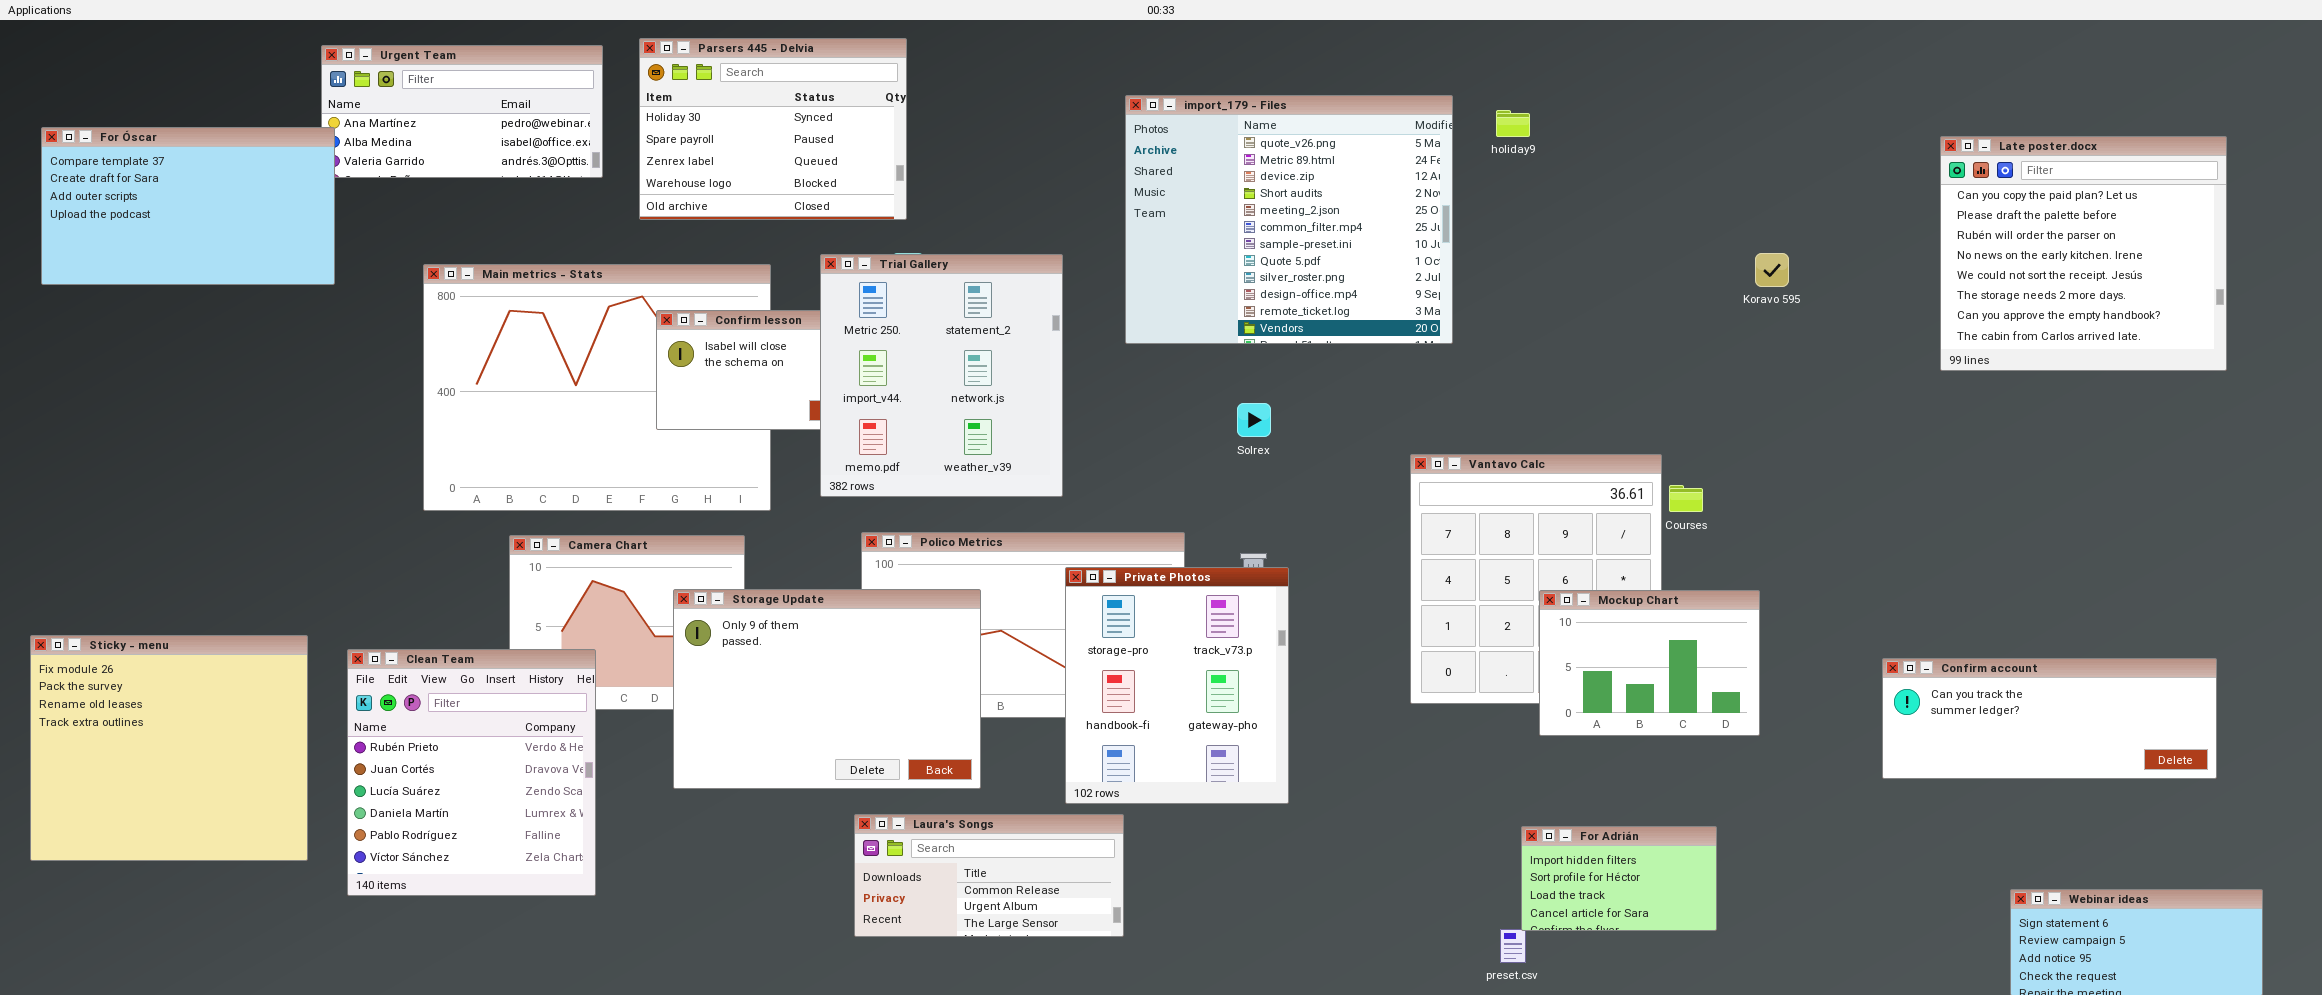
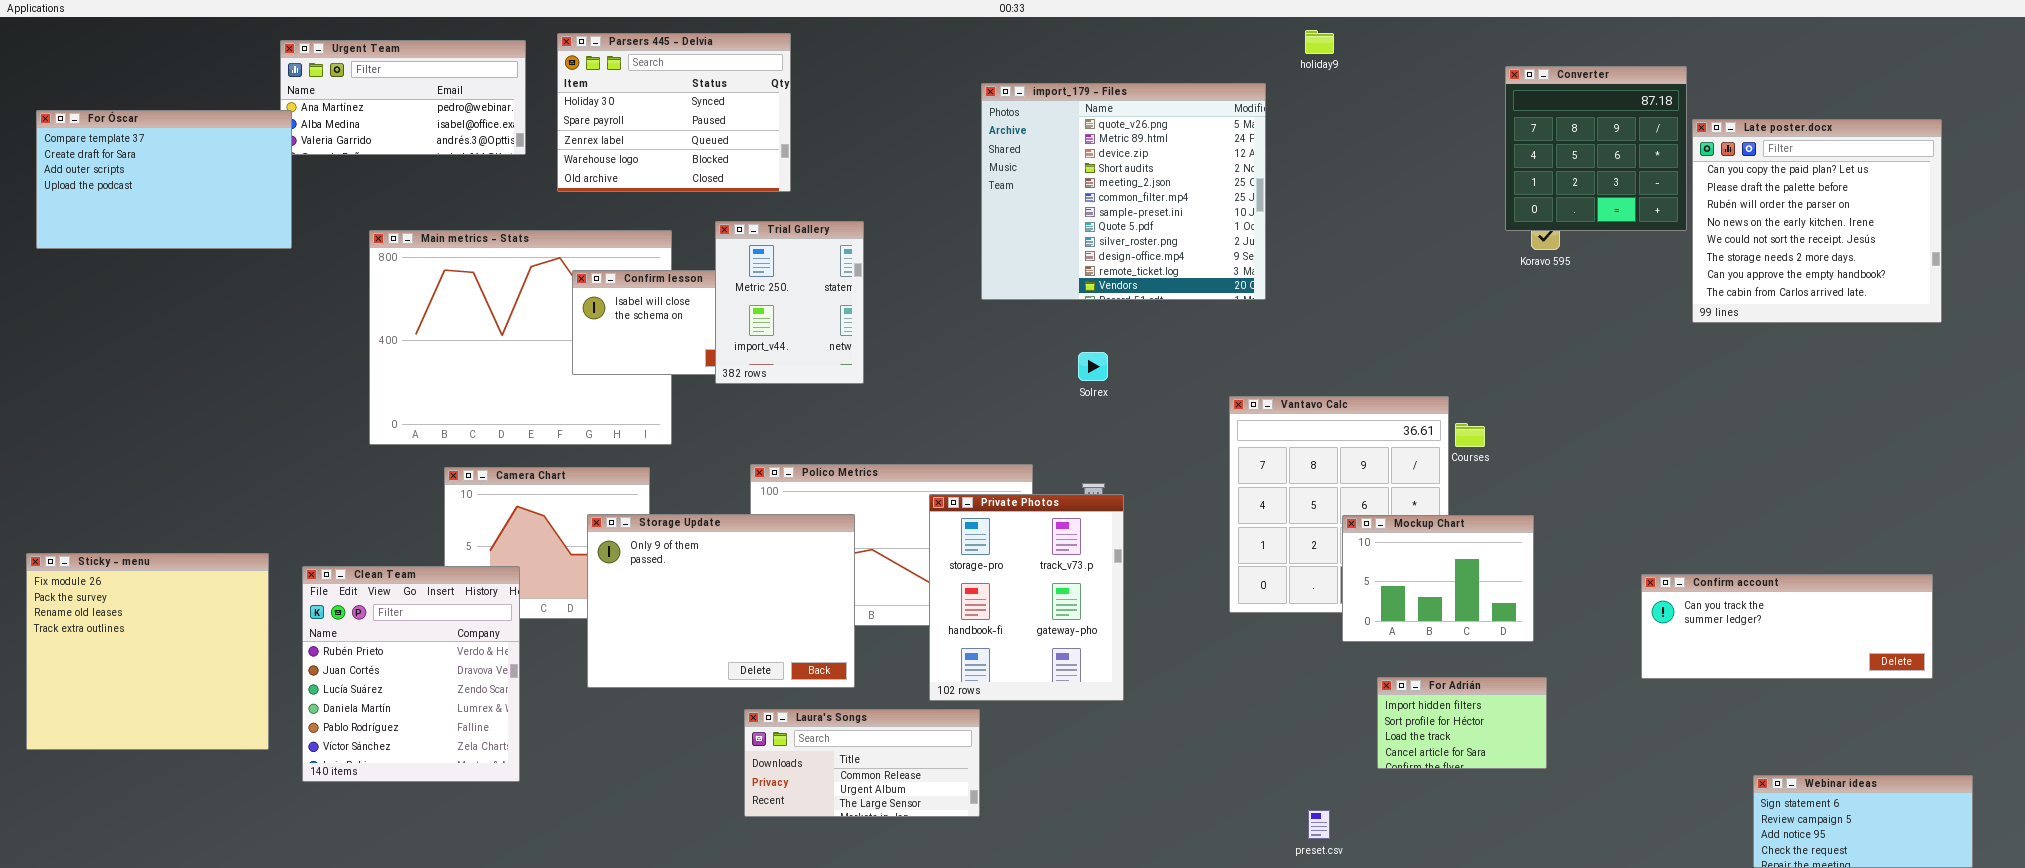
Converter: none -> [1505,66,1687,231], opened
holiday9: [1496,110,1530,137] -> [1305,30,1334,54], moved
Trial Gallery: [820,254,1063,497] -> [715,221,864,384], resized
For Adrián: [1521,826,1717,931] -> [1377,677,1547,769], moved

